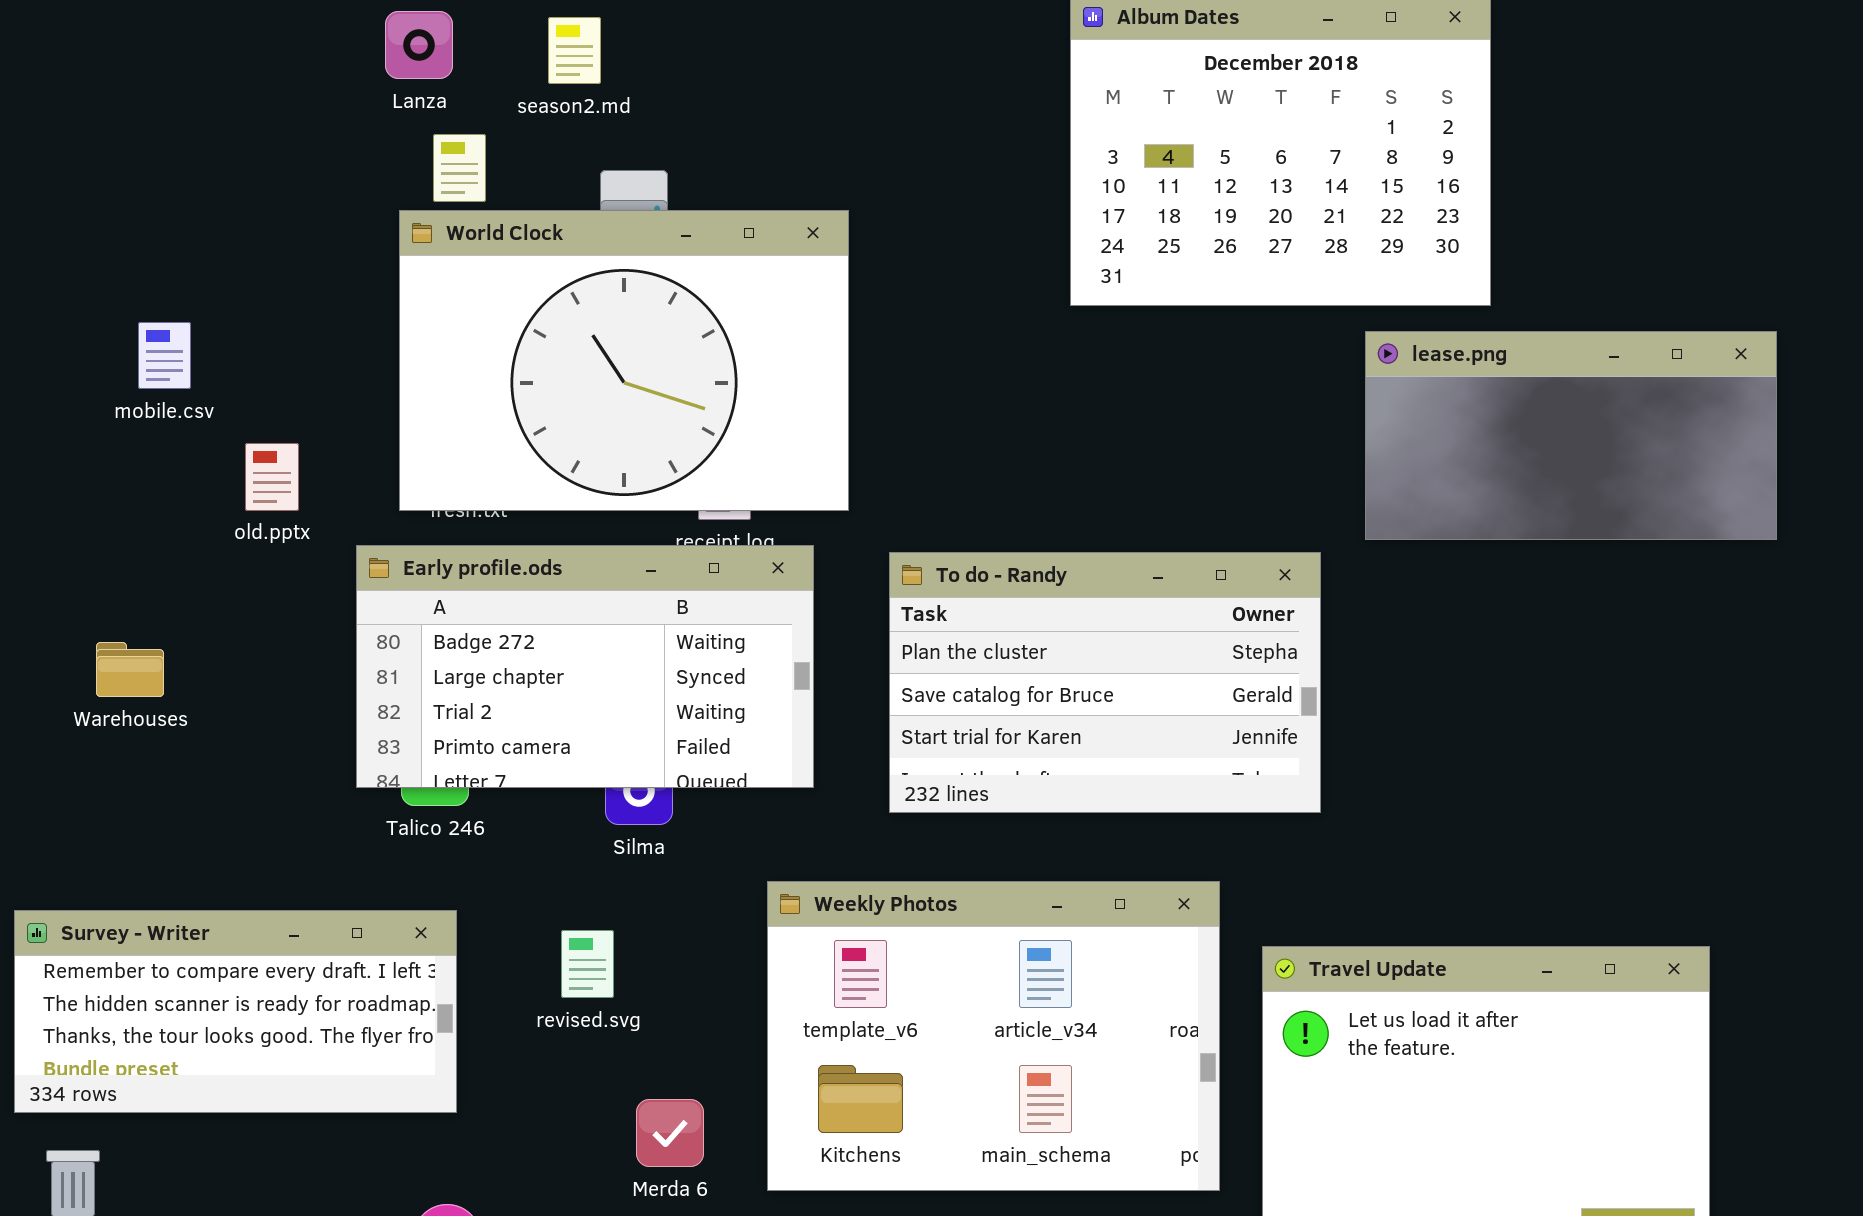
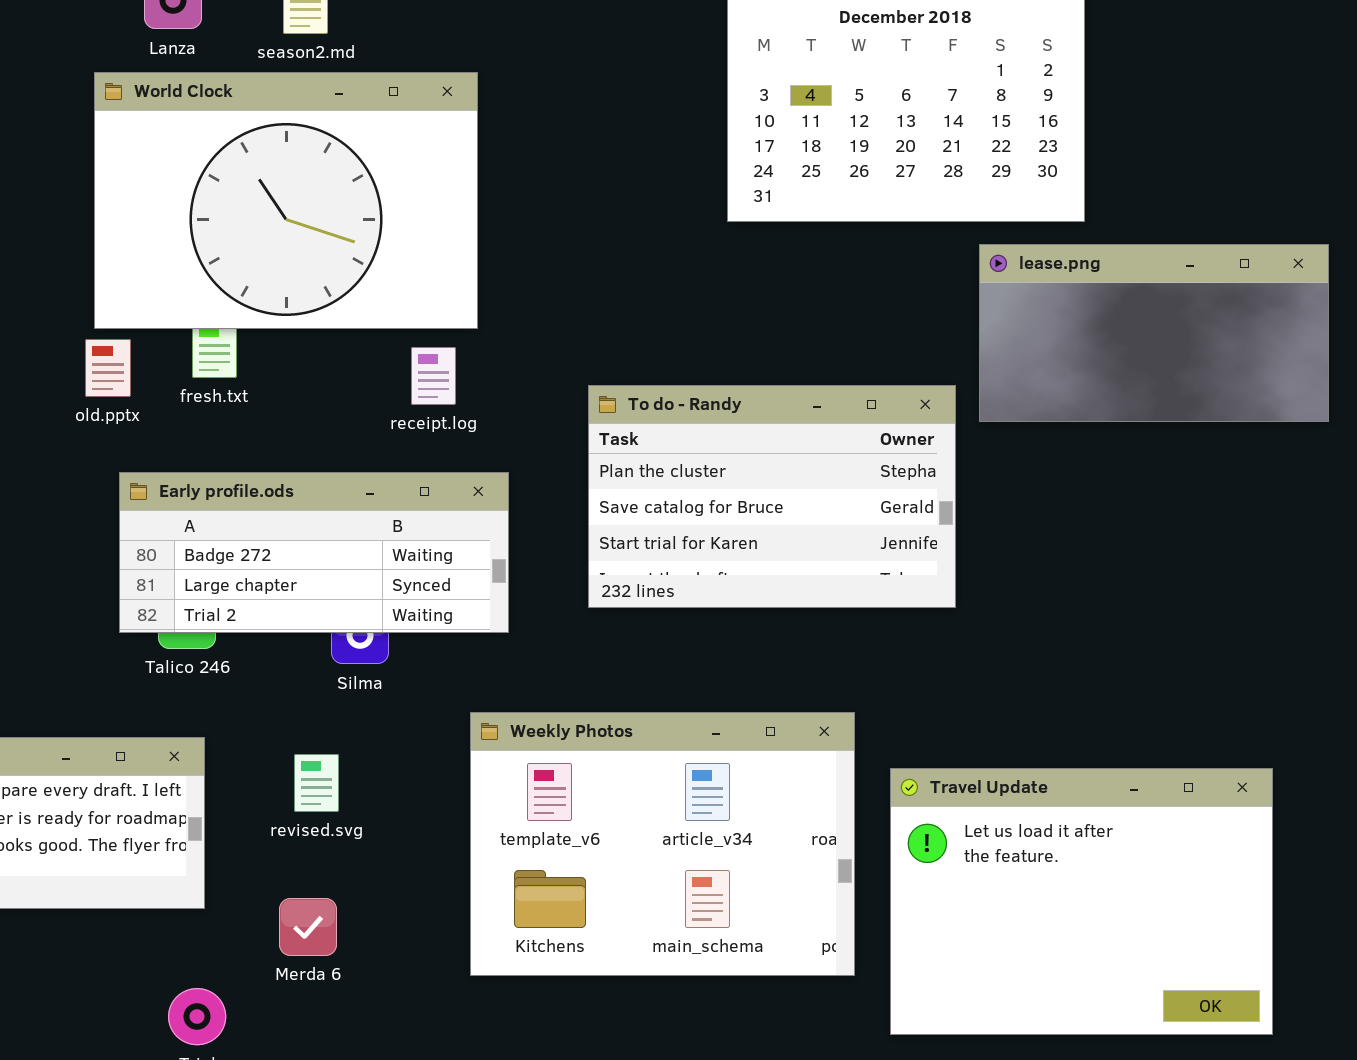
World Clock: [399,210,849,511] -> [94,72,478,329], moved
old.pptx: [245,443,299,511] -> [85,339,131,397], moved
Early profile.ods: [356,545,814,788] -> [119,472,509,633], resized
To do - Randy: [889,552,1321,813] -> [588,385,956,608], moved
Merda 6: [636,1099,704,1167] -> [279,898,337,956], moved

